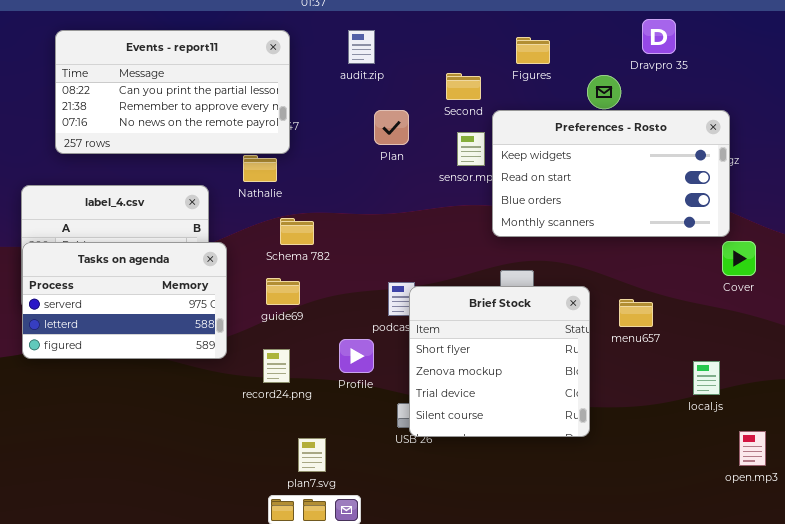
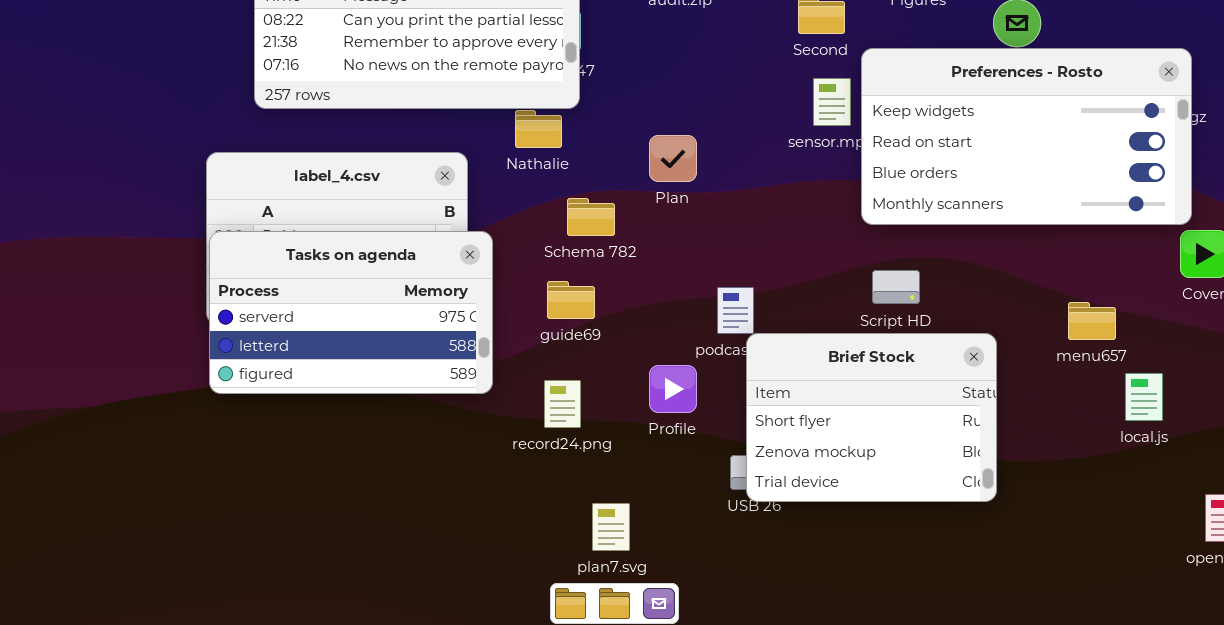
Plan: [374,110,409,145] -> [649,135,697,182], moved
Brief Stock: [409,286,590,437] -> [746,333,997,502], resized
menu657: [619,299,653,327] -> [1068,302,1116,340], moved
local.js: [693,361,720,395] -> [1125,373,1163,421], moved

